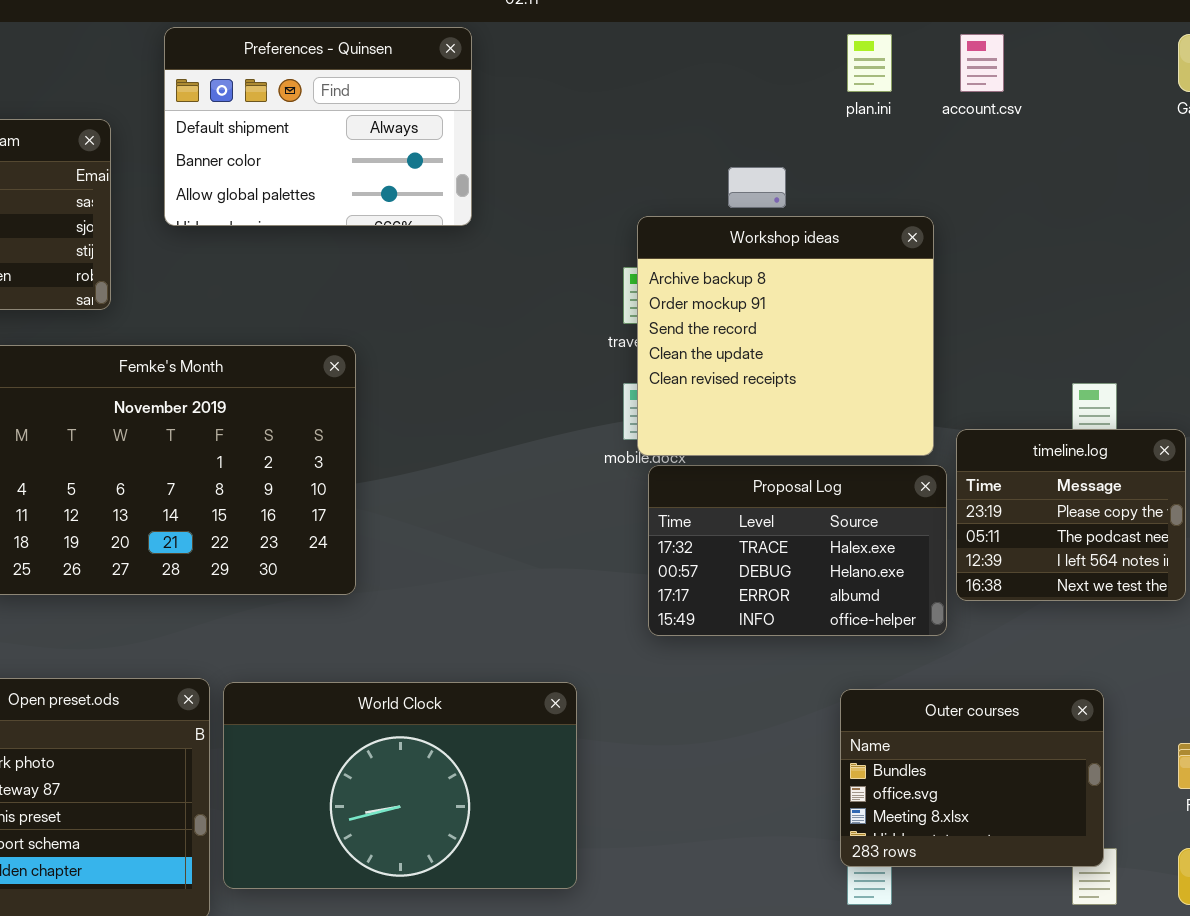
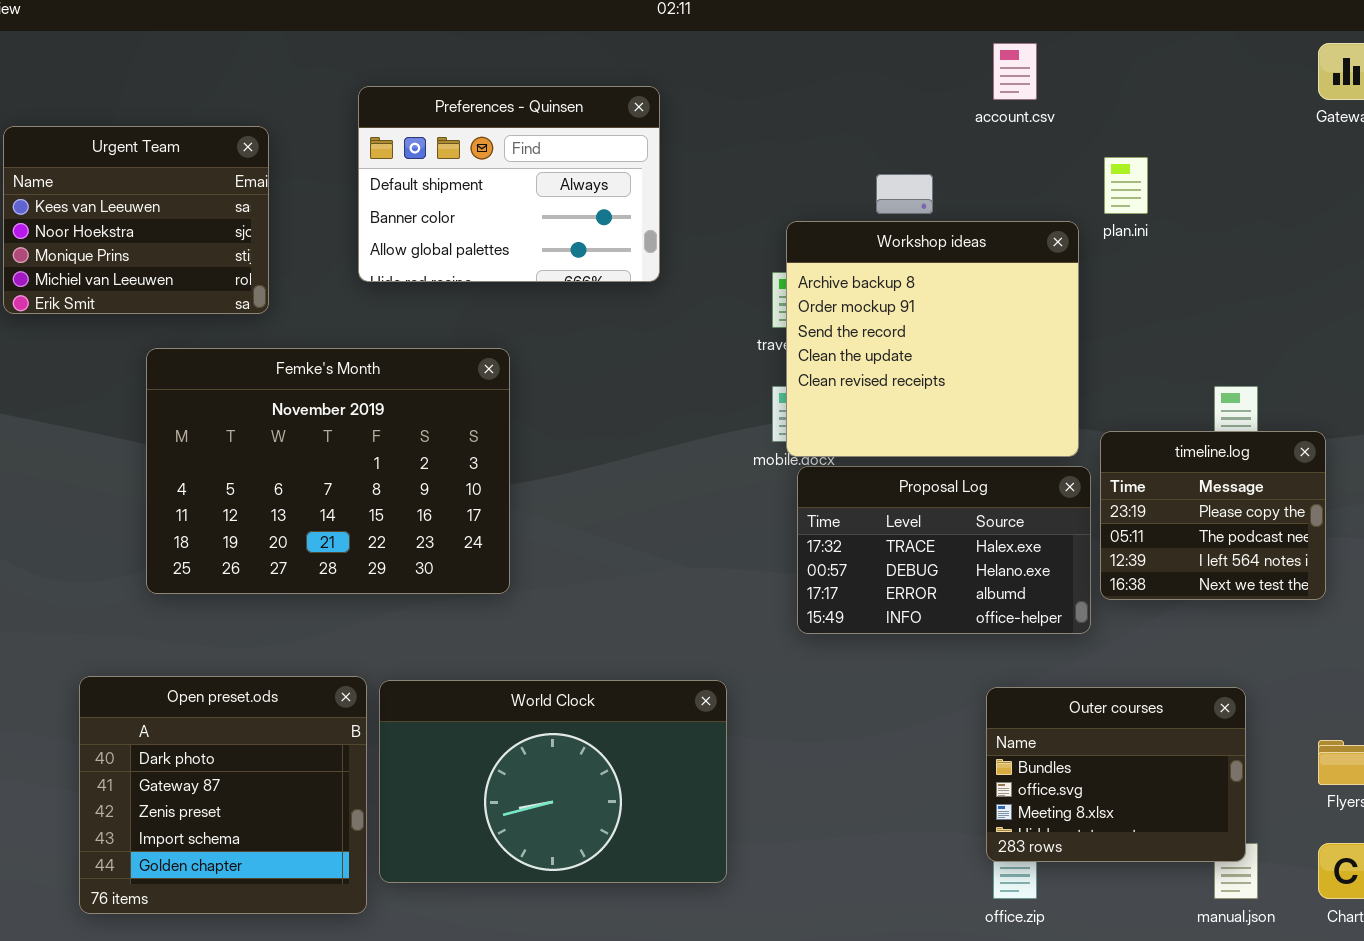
Preferences - Quinsen: [164,27,472,226] -> [358,86,660,282], moved
plan.ini: [847,34,892,92] -> [1104,157,1148,214], moved
account.csv: [960,34,1004,92] -> [993,43,1037,100], moved

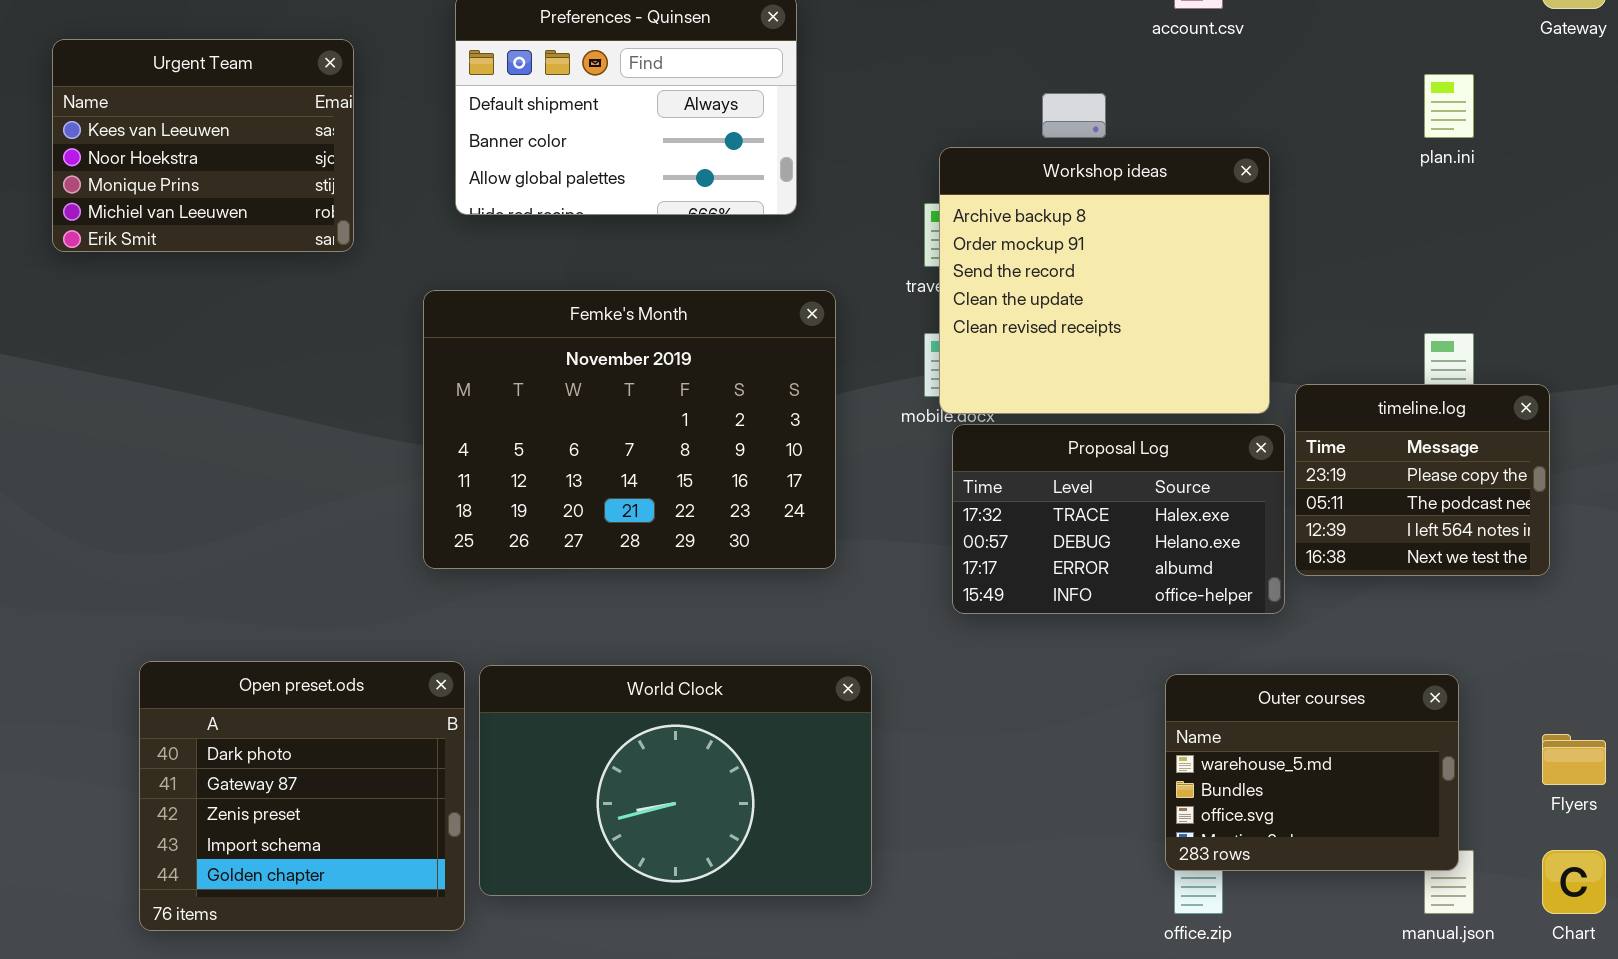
plan.ini: [1104,157,1148,214] -> [1424,74,1474,138], moved
Femke's Month: [146,348,510,594] -> [423,290,836,569], moved
Outer courses: [986,687,1246,862] -> [1165,674,1459,871], scrolled up 1 row

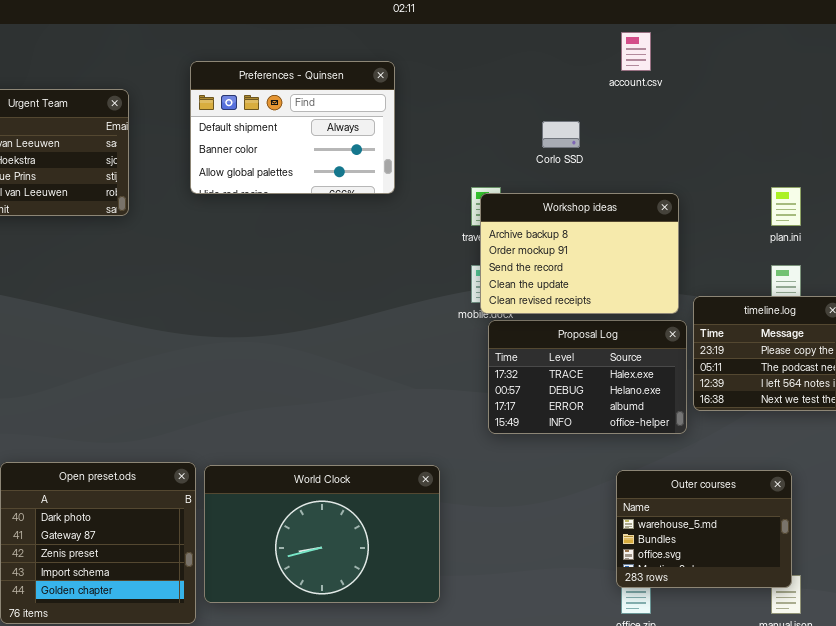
plan.ini: [1424,74,1474,138] -> [771,187,801,226], moved
Workshop ideas: [939,147,1270,414] -> [480,193,679,314], resized
Femke's Month: [423,290,836,569] -> none, closed

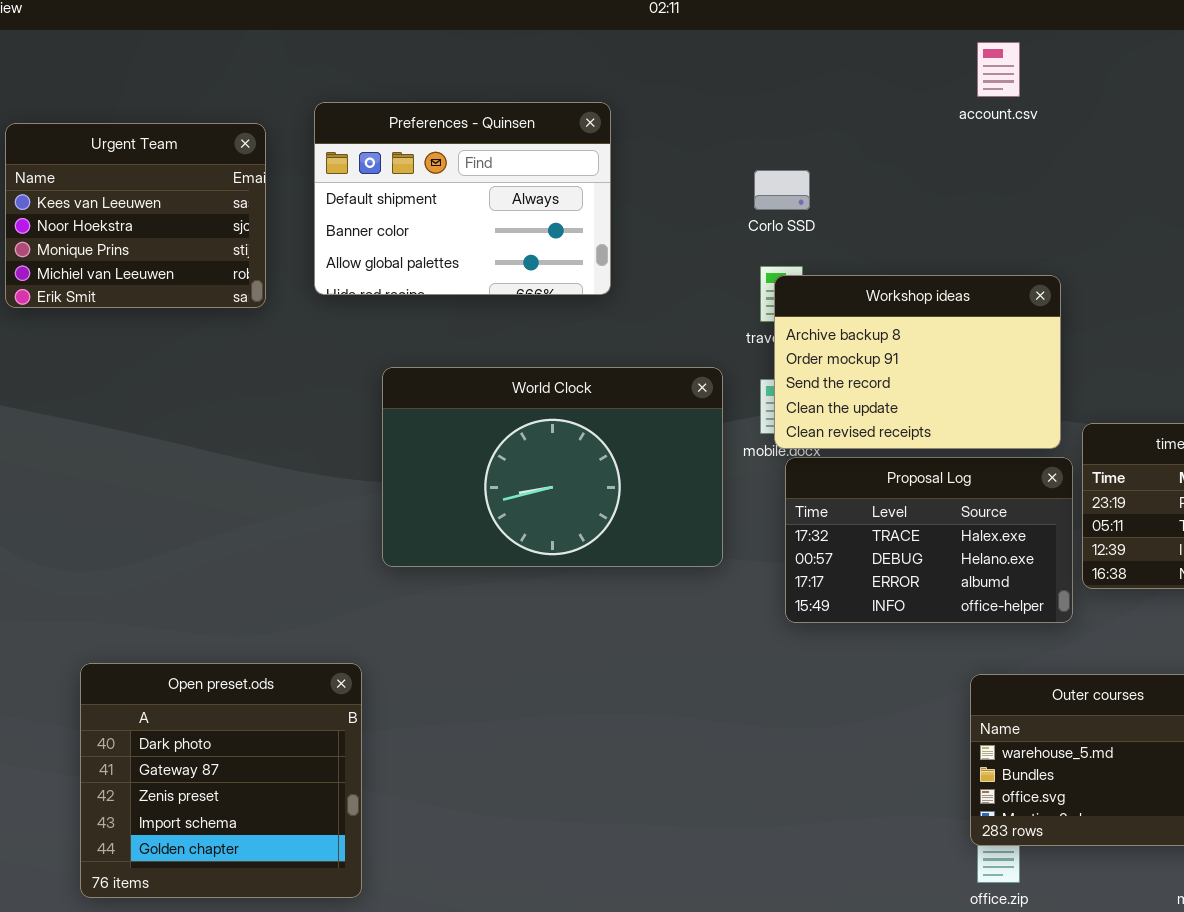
Preferences - Quinsen: [190,61,395,194] -> [314,102,611,295], moved
Corlo SSD: [542,121,580,148] -> [754,170,810,210], moved
World Clock: [204,465,440,603] -> [382,367,723,567], moved

